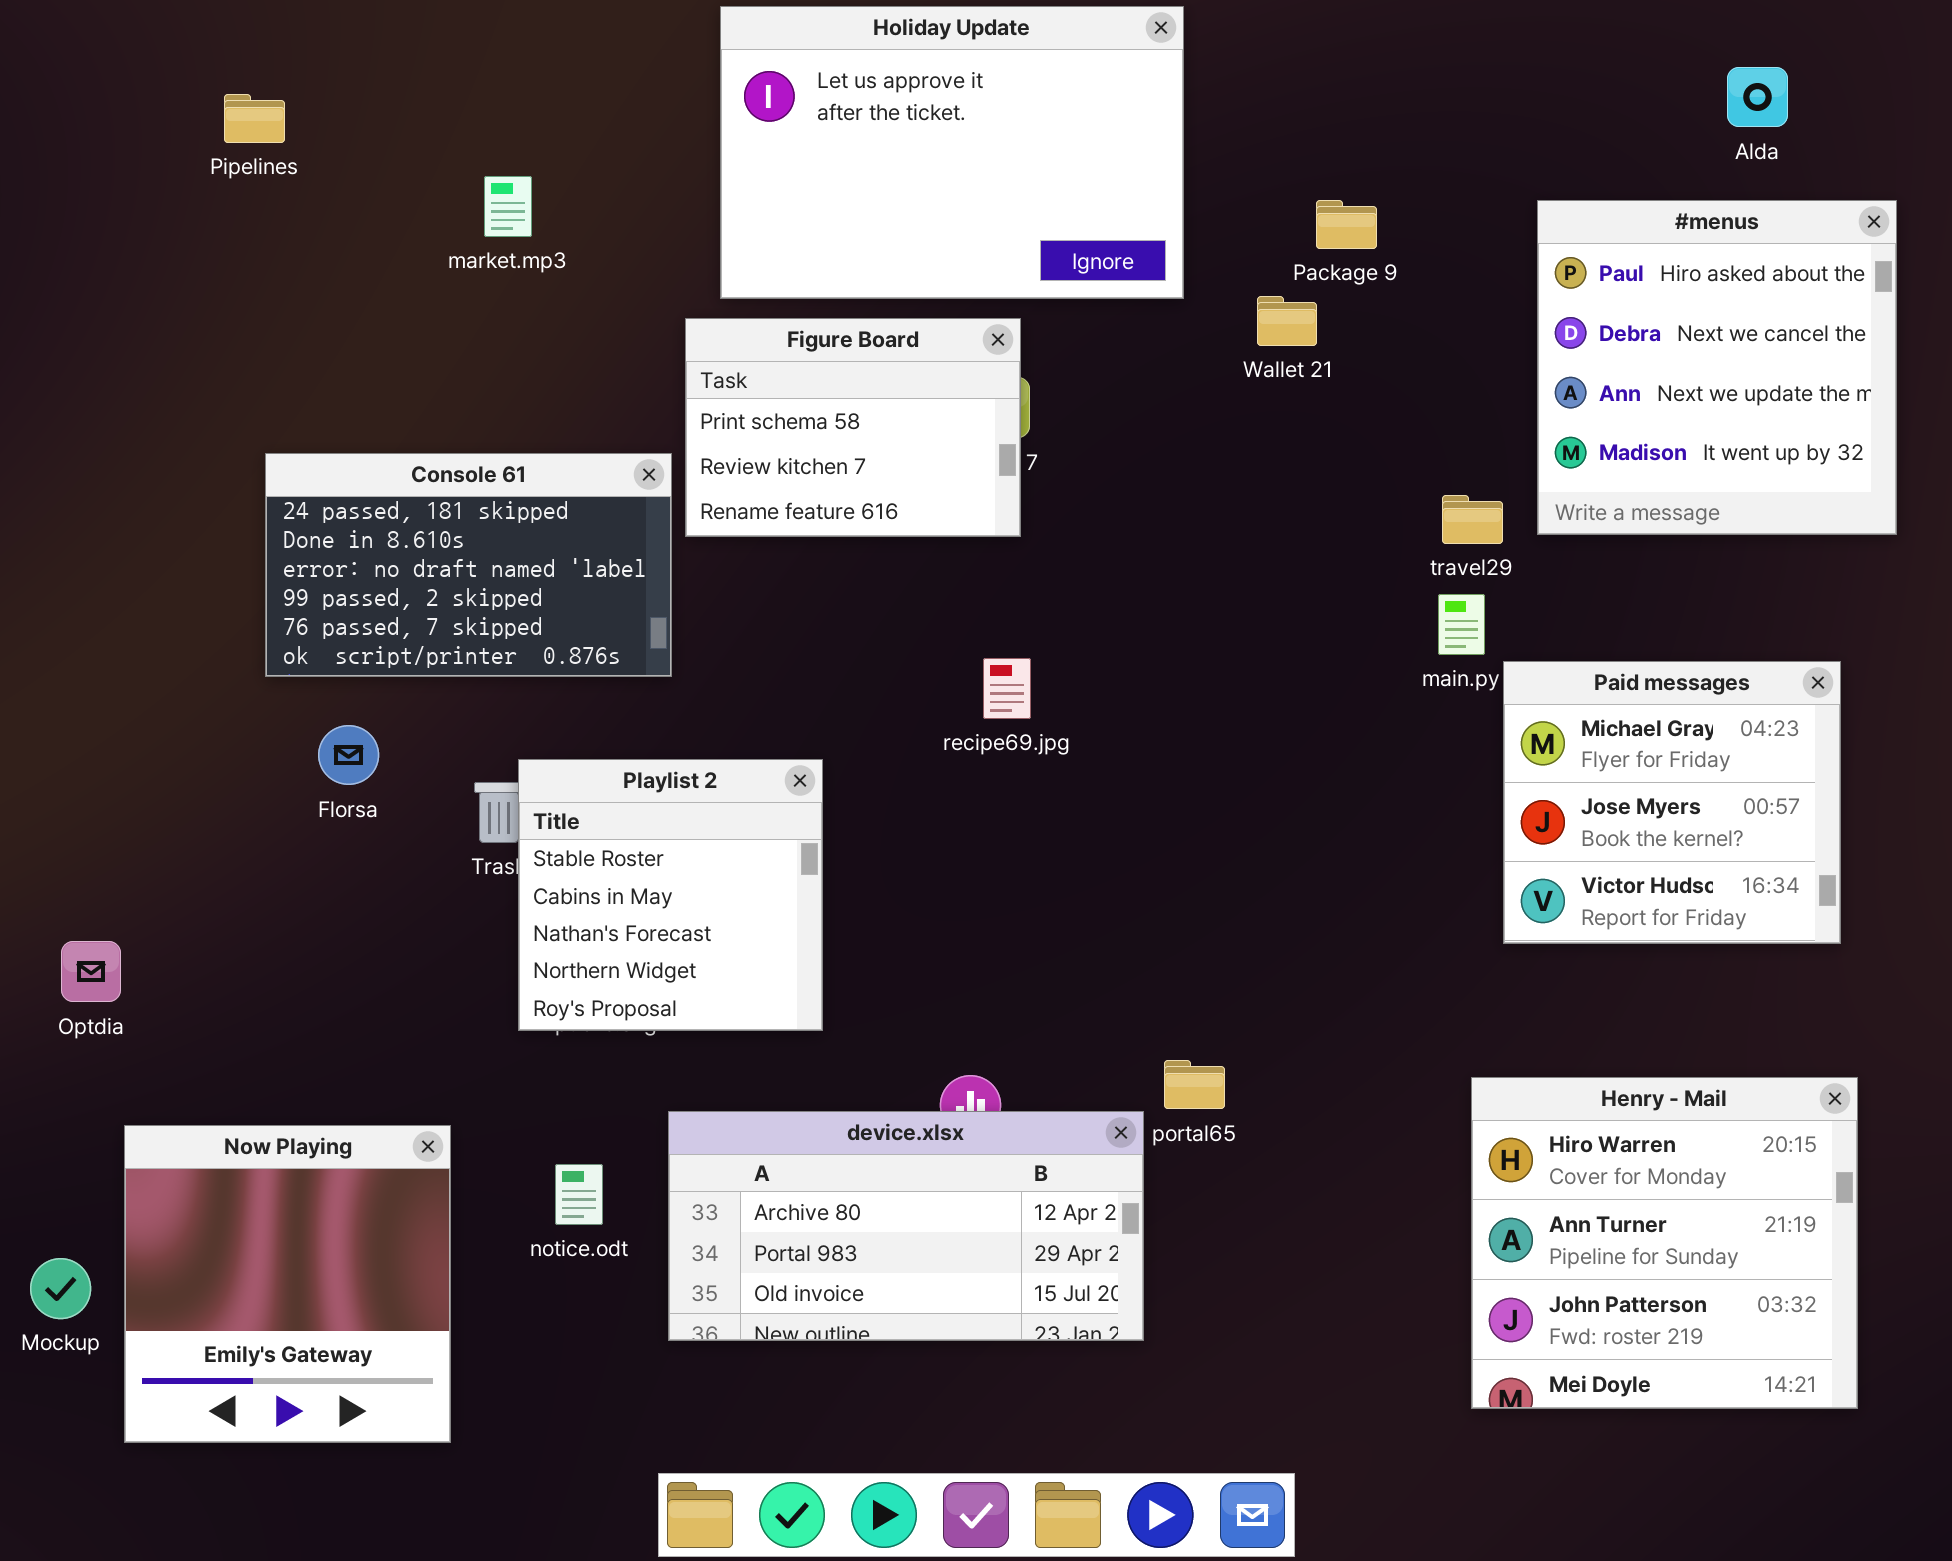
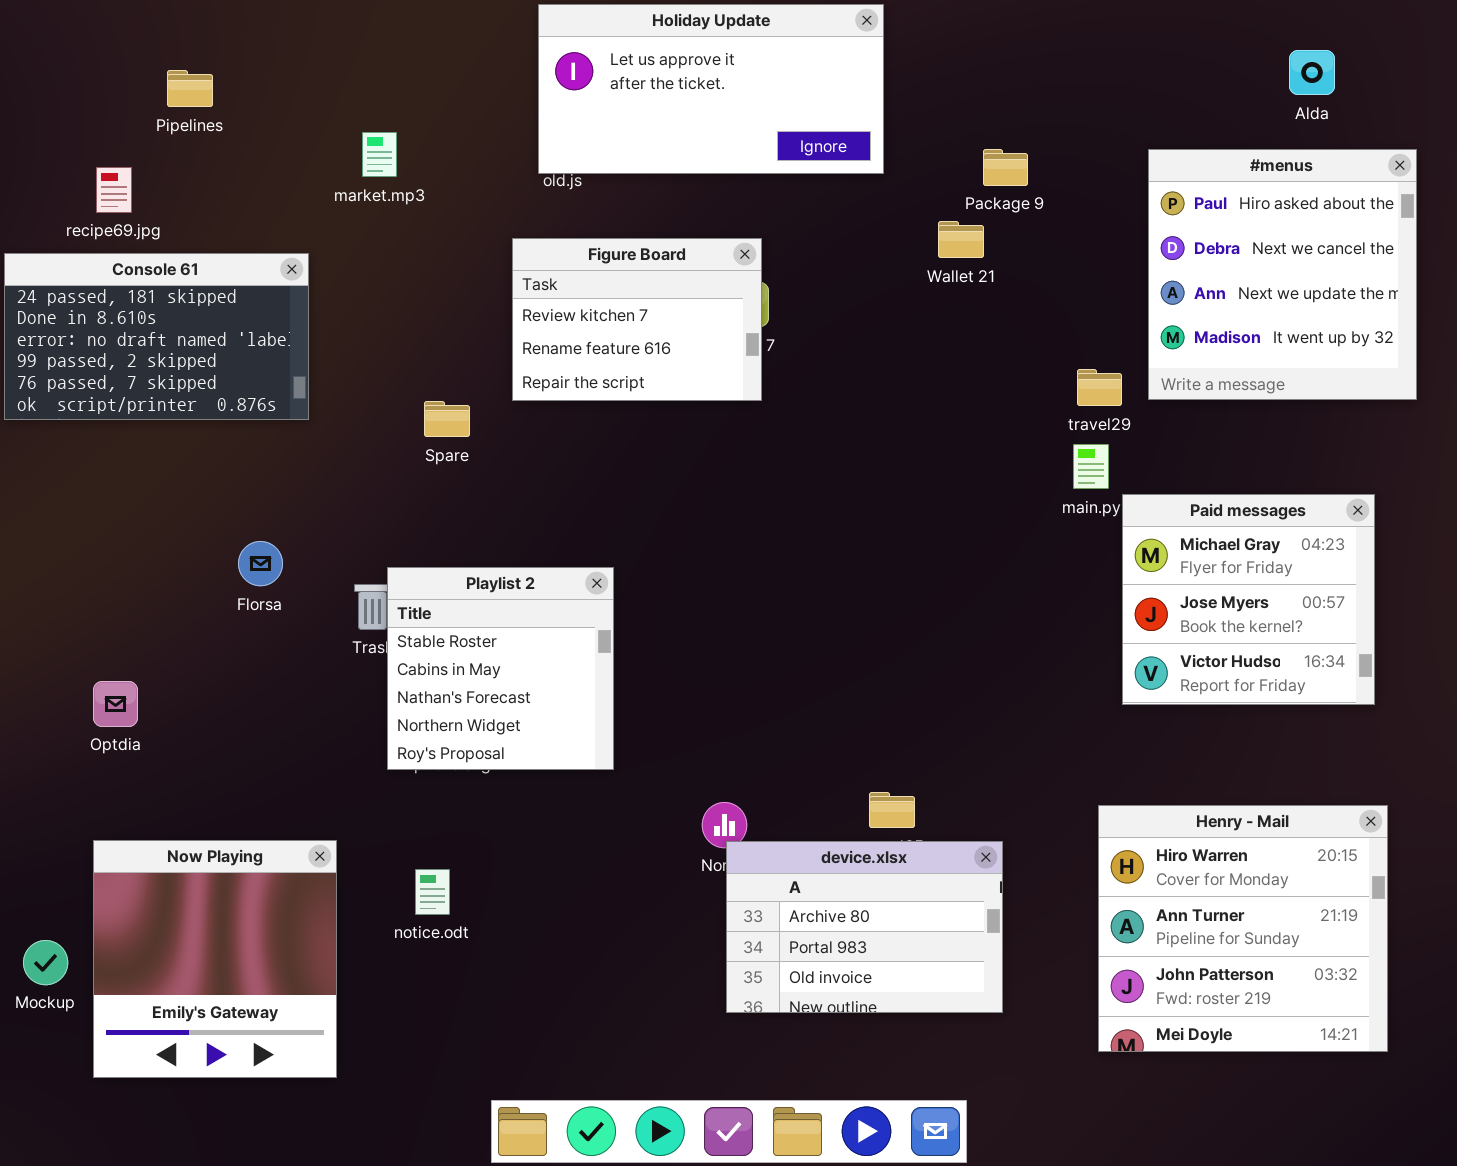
Holiday Update: [720,6,1184,299] -> [538,4,884,174], resized
Figure Board: [685,318,1021,537] -> [512,238,762,401], scrolled down 1 row
Console 61: [265,453,672,677] -> [4,253,309,420], moved
recipe69.jpg: [983,658,1031,719] -> [96,167,132,213], moved
Optdia: [61,941,121,1002] -> [93,681,138,727], moved
device.xlsx: [668,1111,1144,1341] -> [726,841,1003,1013], moved, resized

